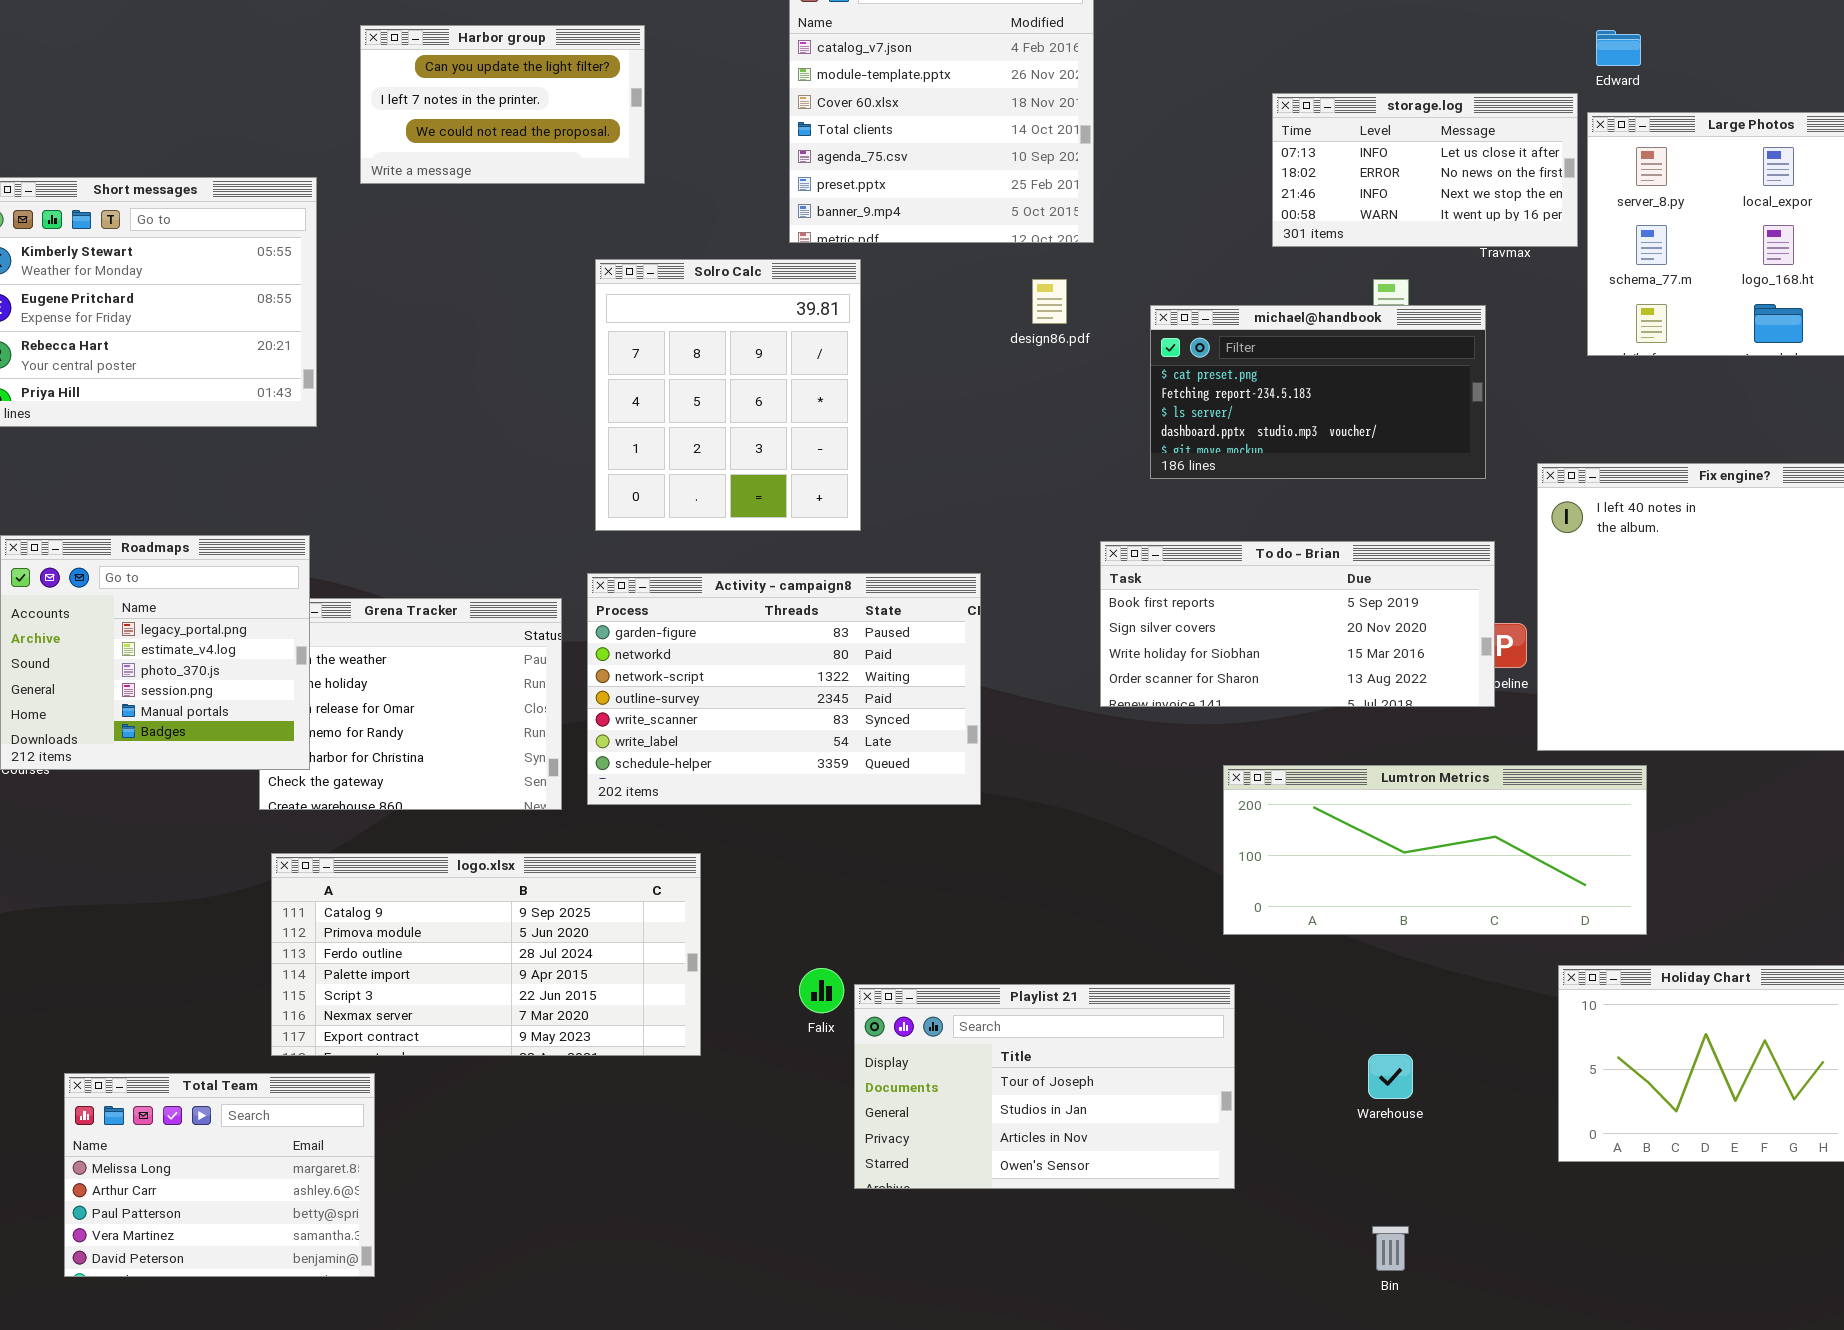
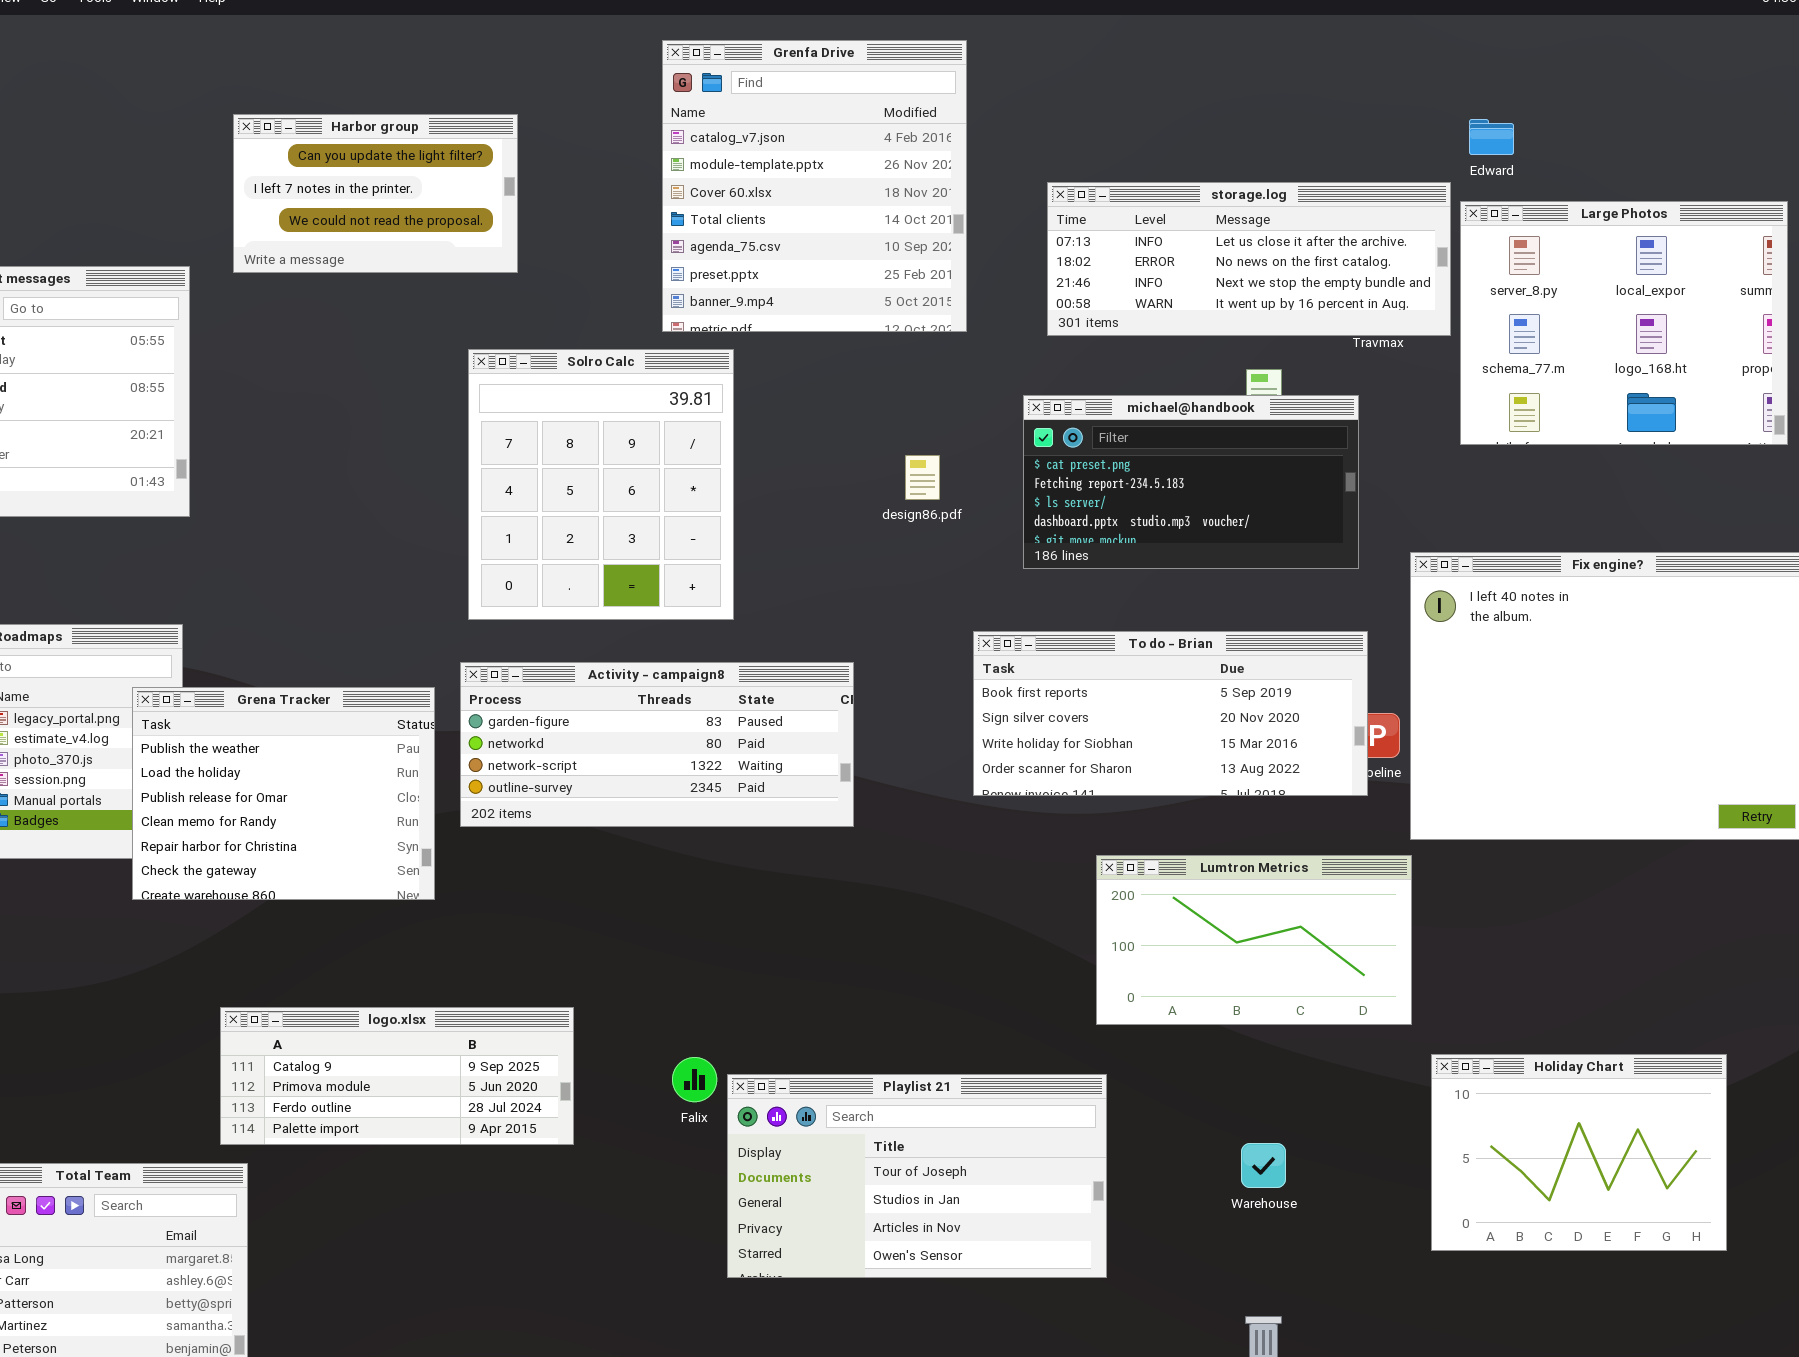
storage.log: [1272,93,1578,247] -> [1047,182,1451,336], resized
design86.pdf: [1032,279,1067,324] -> [905,455,940,500], moved
Activity - campaign8: [587,573,981,805] -> [460,662,854,827], resized
Grena Tracker: [259,598,562,810] -> [132,687,435,900], raised
Lumtron Metrics: [1223,765,1647,935] -> [1096,855,1412,1025], resized
logo.xlsx: [271,853,701,1056] -> [220,1007,574,1145], resized

